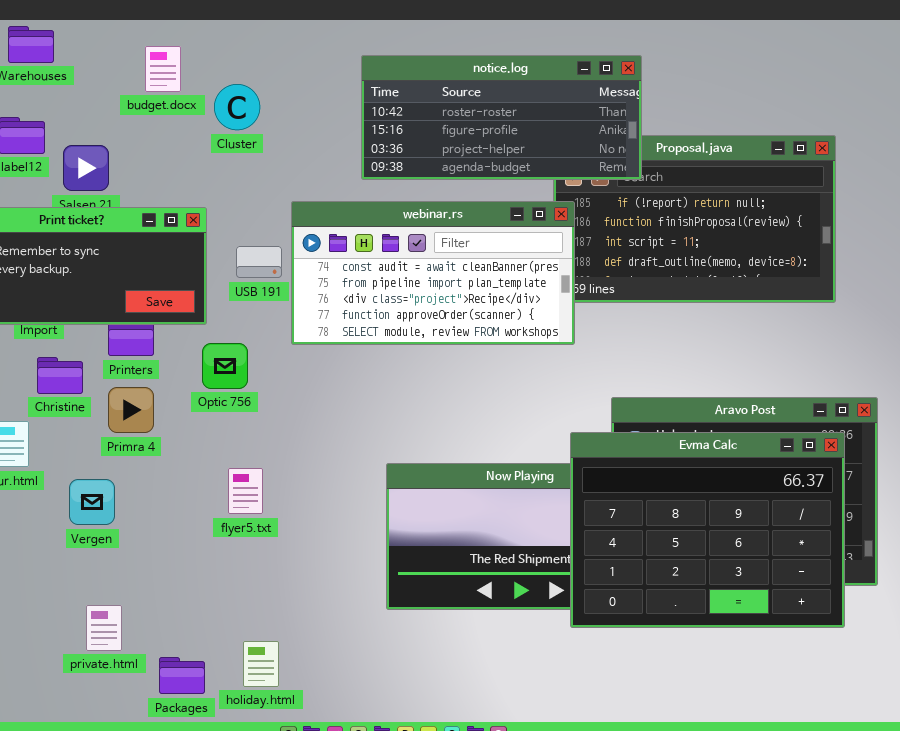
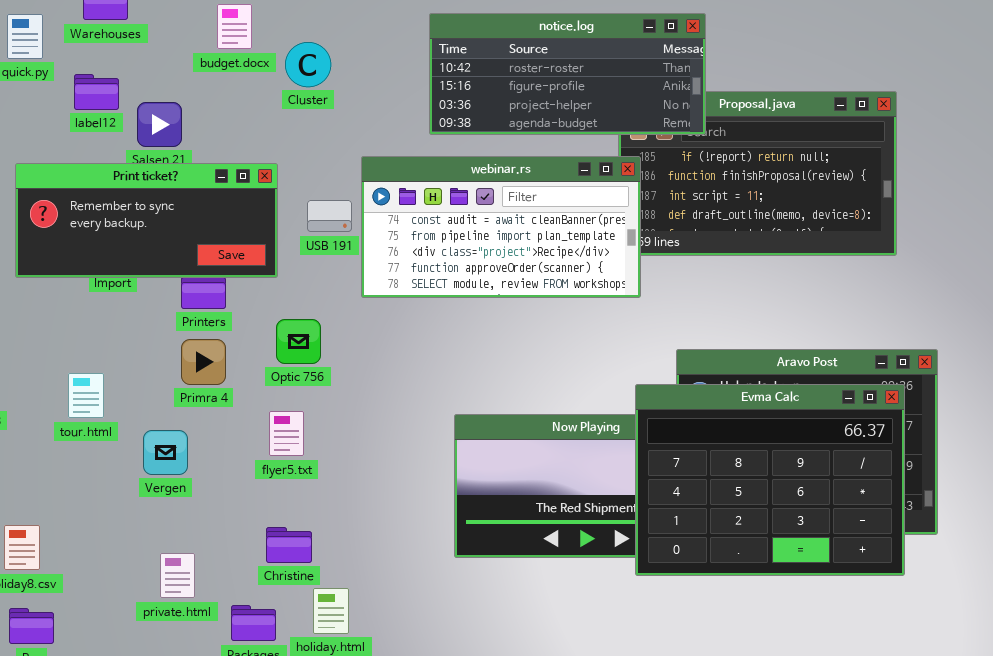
Optic 756: [202,343,248,389] -> [276,319,321,364], moved
Christine: [37,357,83,394] -> [266,527,312,563], moved
flyer5.txt: [228,468,263,514] -> [269,411,304,456], moved

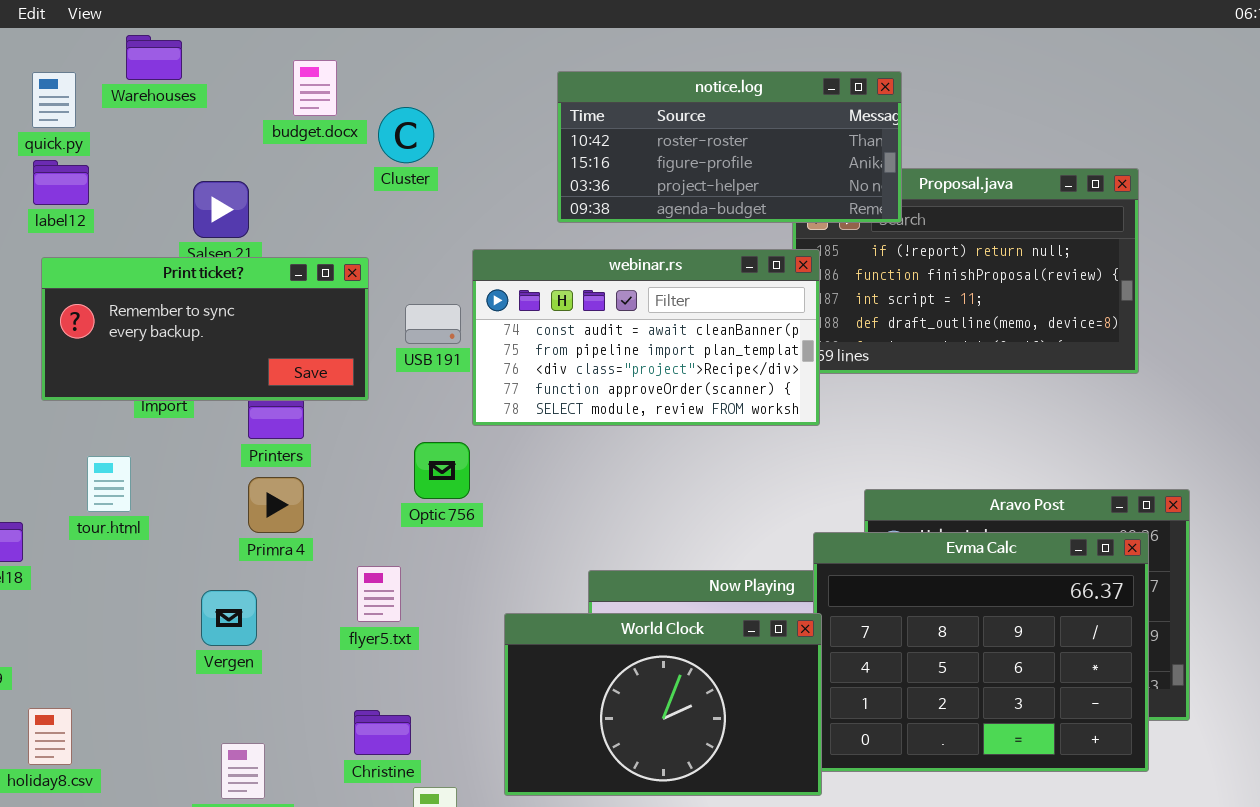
label12: [74,74,119,110] -> [33,160,89,205], moved
Optic 756: [276,319,321,364] -> [414,442,470,499], moved
tour.html: [68,373,104,418] -> [87,456,131,512], moved
World Clock: none -> [504,613,822,796], opened

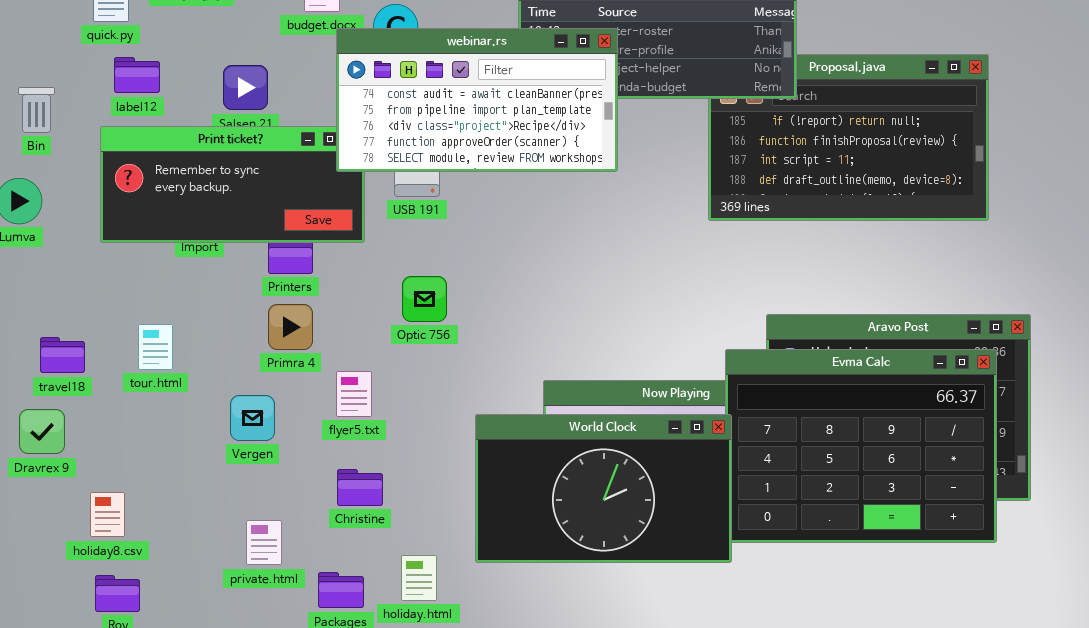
label12: [33,160,89,205] -> [114,57,160,93], moved
webinar.rs: [472,249,820,426] -> [336,28,618,172], moved
tour.html: [87,456,131,512] -> [138,324,173,370], moved
flyer5.txt: [357,566,401,622] -> [336,371,372,417], moved
Christine: [354,710,411,755] -> [337,469,383,506], moved

